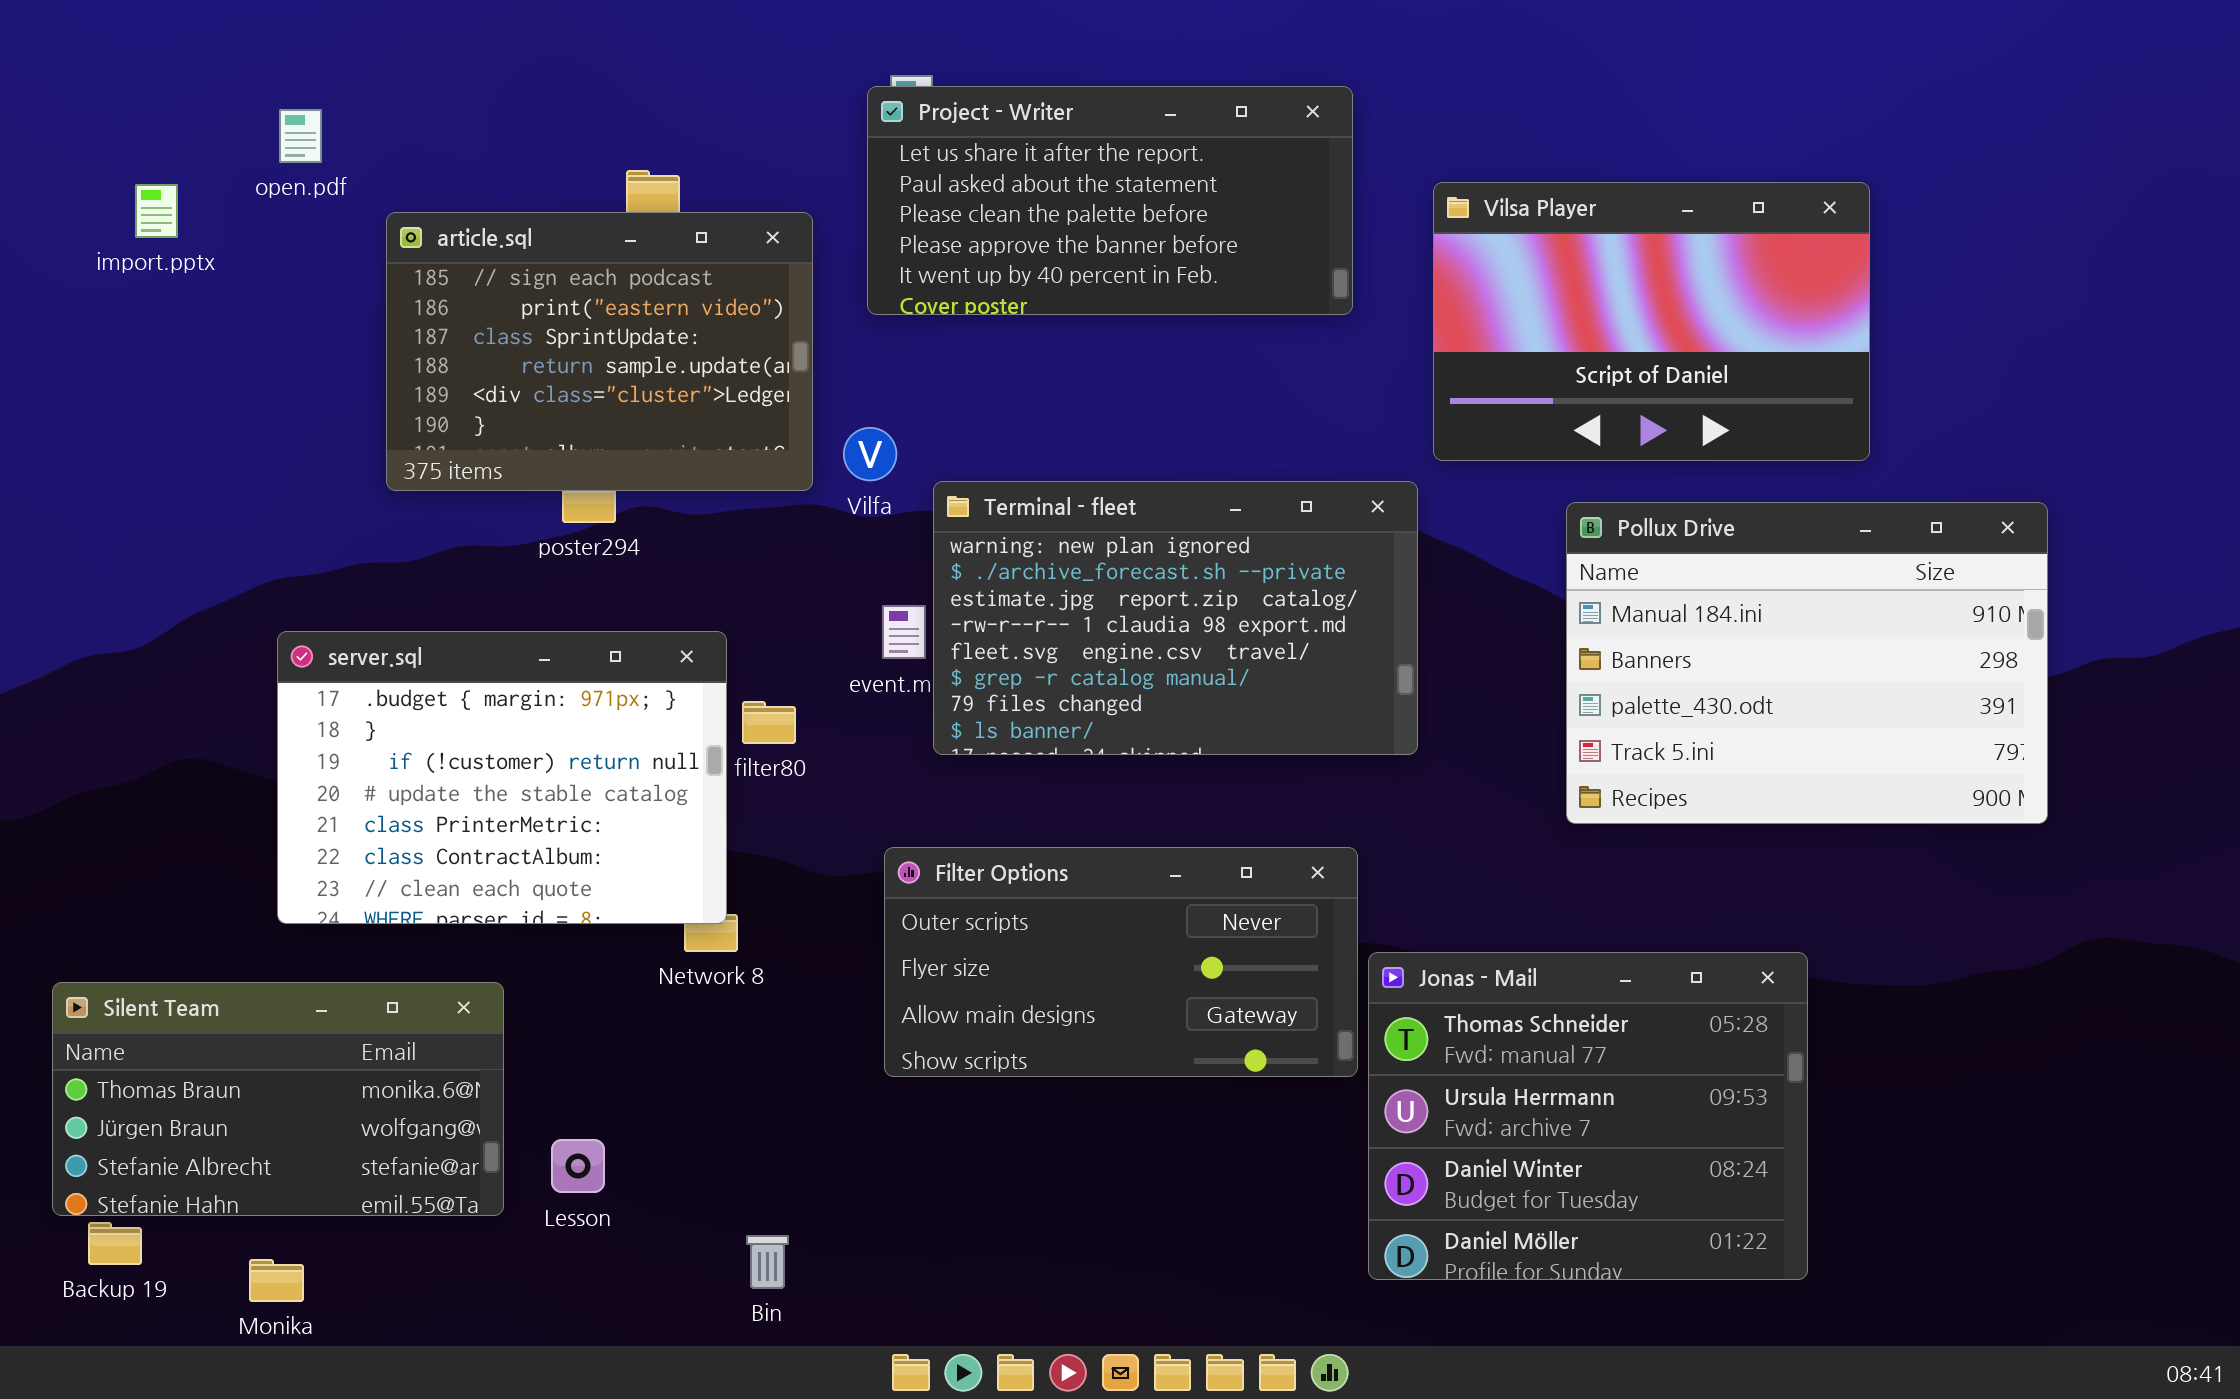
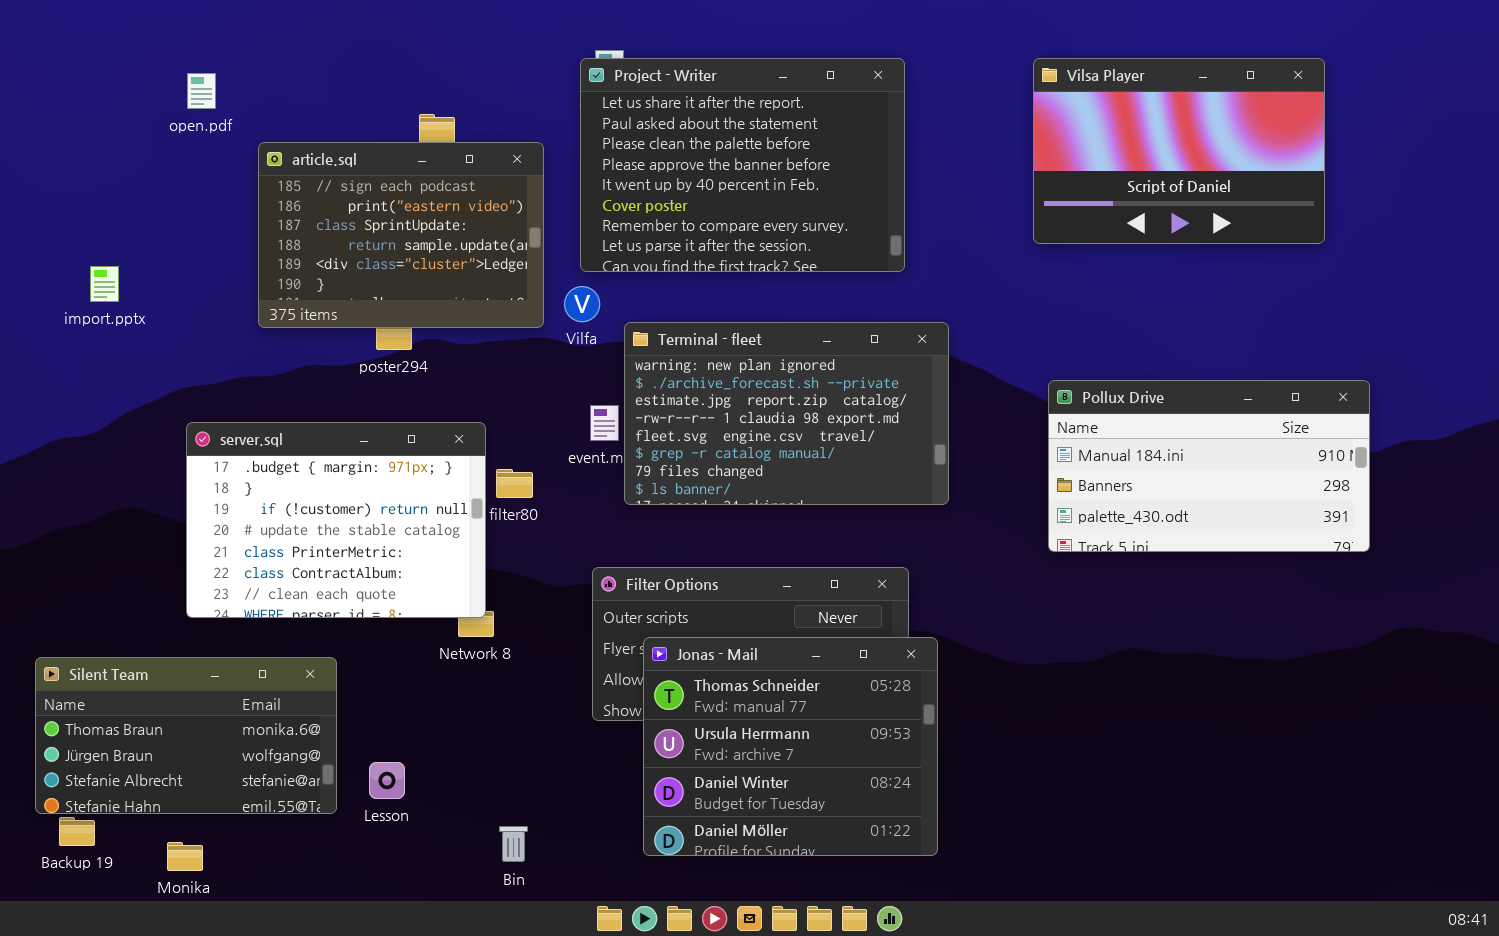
Project - Writer: [867,86,1353,315] -> [580,58,905,272], resized
Vilsa Player: [1433,182,1870,461] -> [1033,58,1325,244], moved
import.pptx: [135,184,178,238] -> [90,266,119,302], moved
Pollux Drive: [1566,502,2048,824] -> [1048,380,1370,552], resized
Jonas - Mail: [1368,952,1808,1280] -> [643,637,938,856], moved

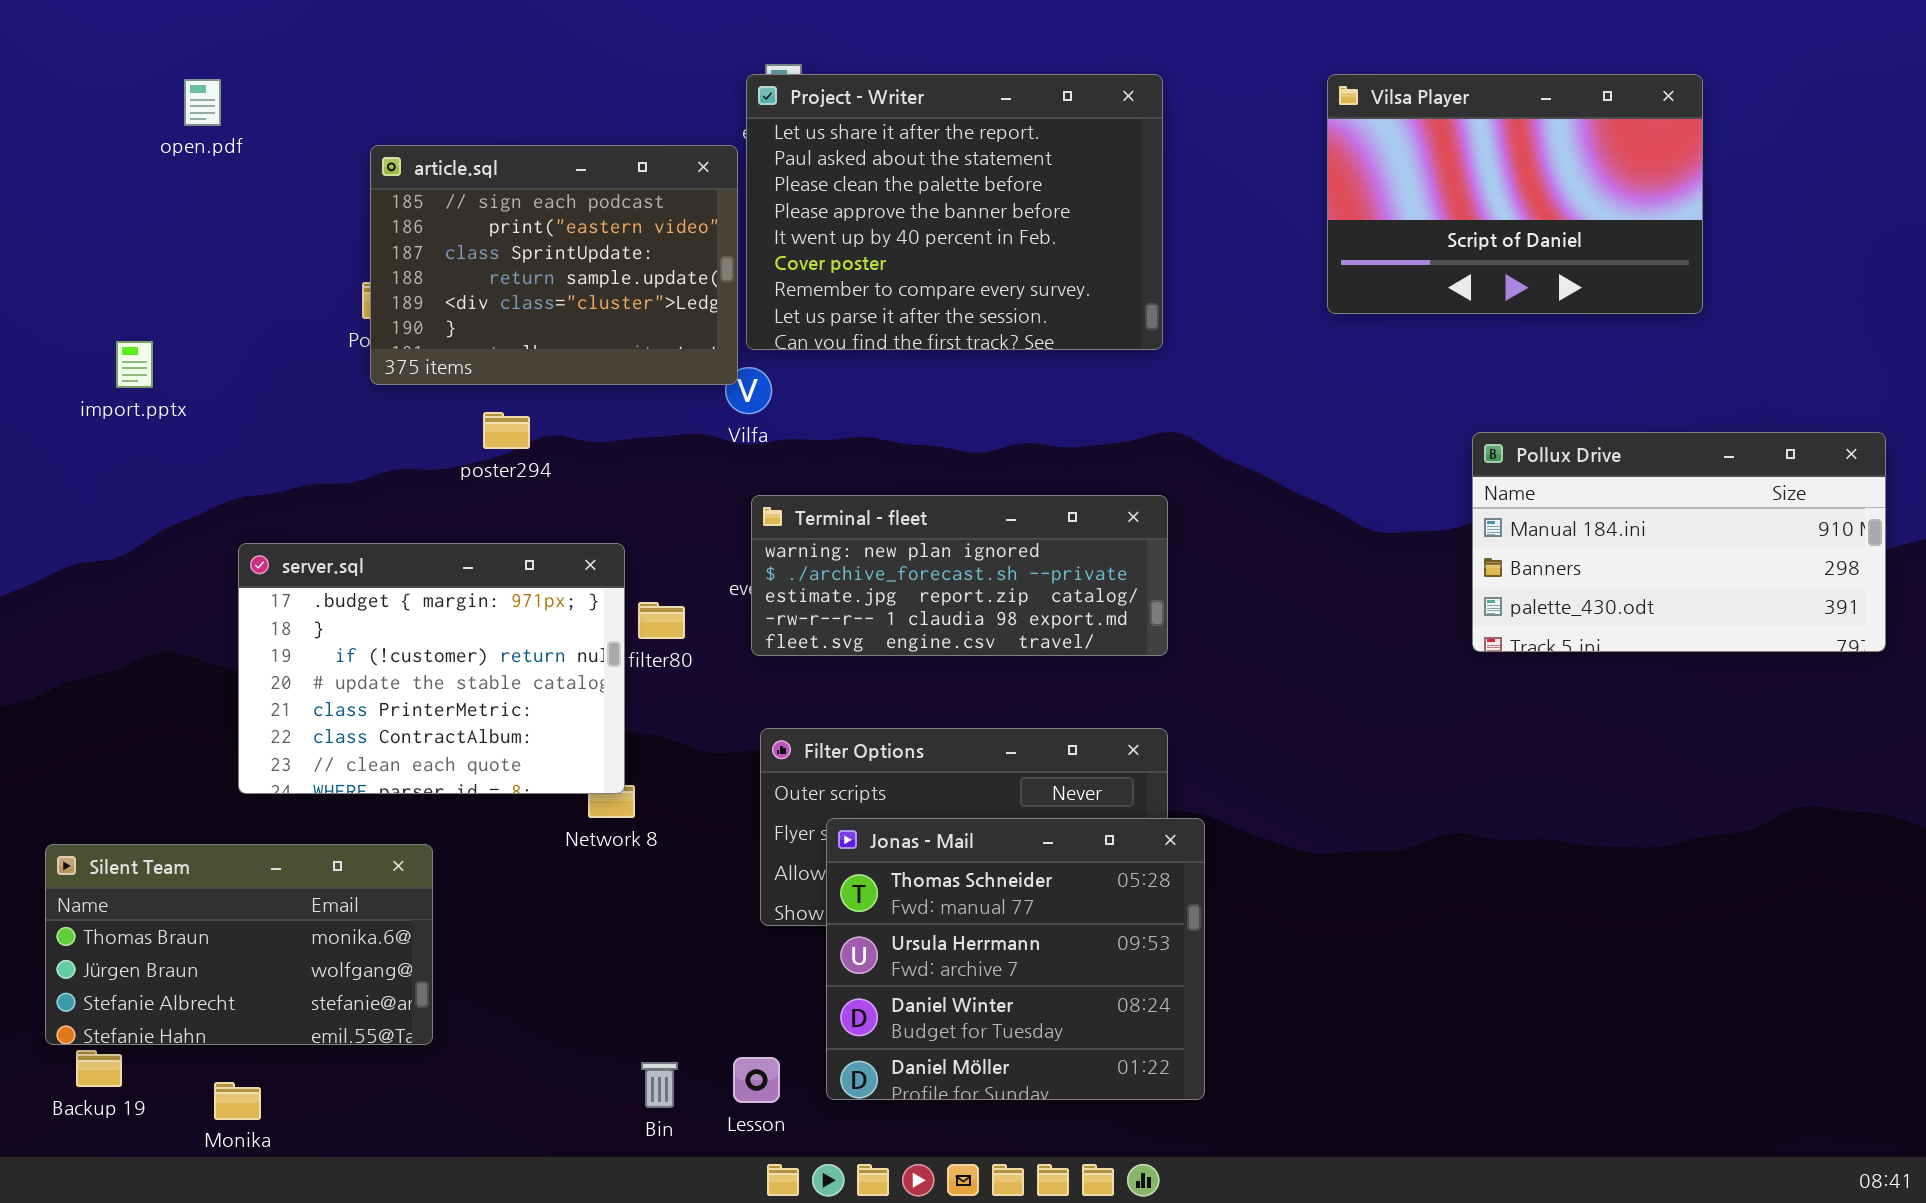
open.pdf: [187,73,216,109] -> [184,79,221,126], moved
article.sql: [258,142,544,328] -> [370,145,738,385], moved
Terminal - fleet: [624,322,949,505] -> [751,495,1168,656], moved, resized
Pollux Drive: [1048,380,1370,552] -> [1472,432,1886,652], moved
Lesson: [369,762,405,799] -> [733,1057,780,1103], moved

